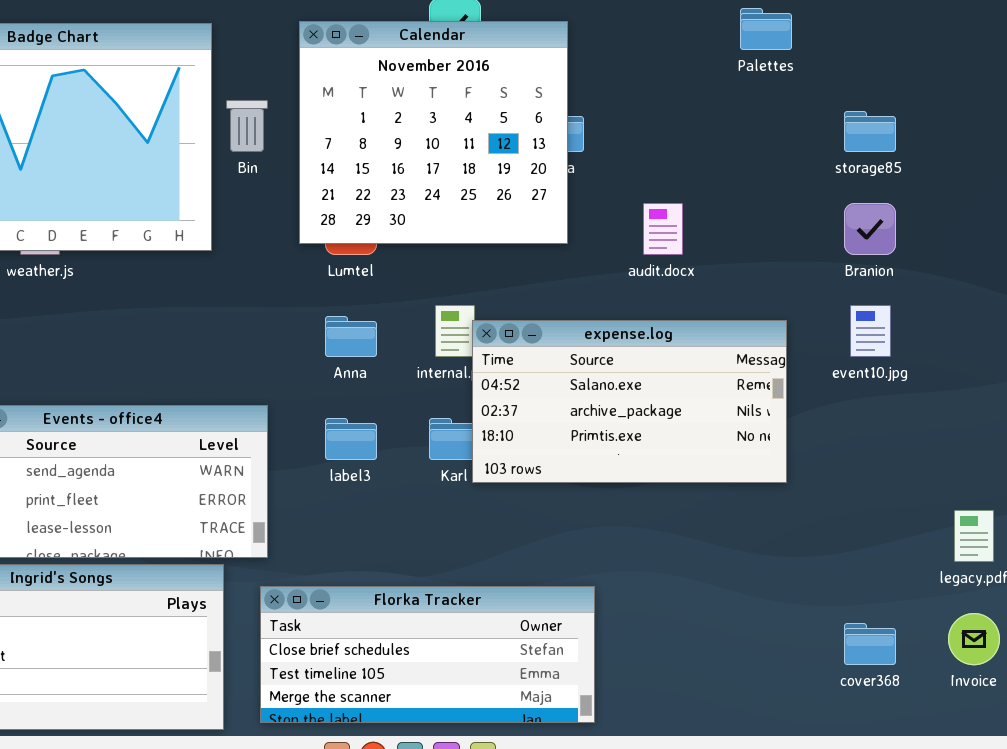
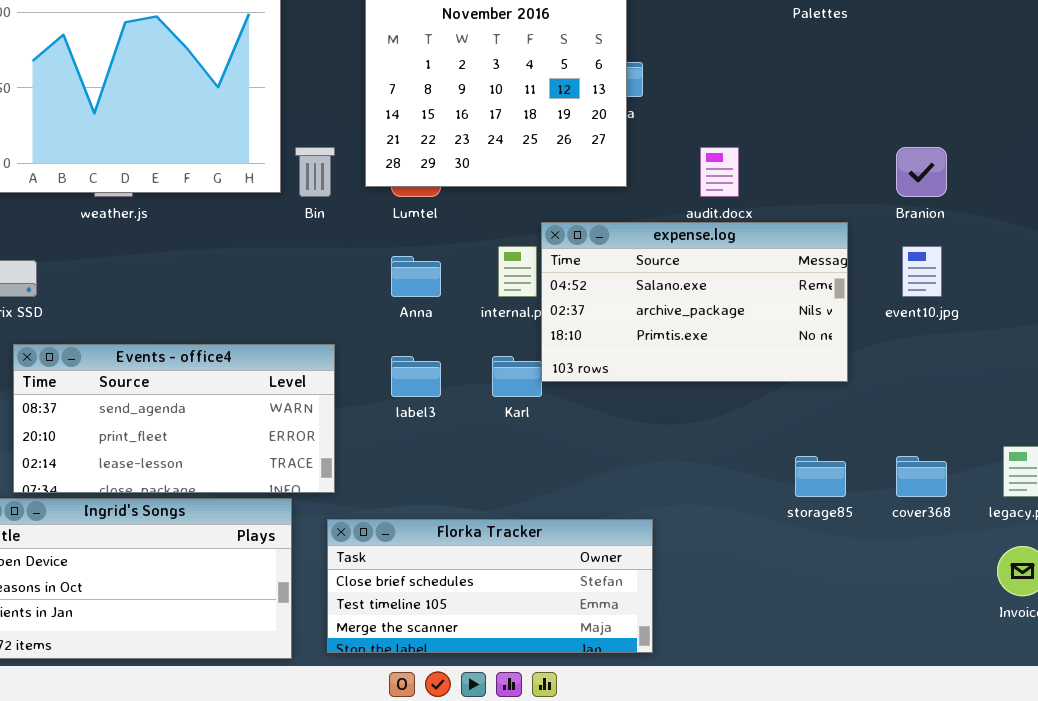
Bin: [226,100,268,152] -> [295,147,335,197], moved
storage85: [844,111,896,152] -> [795,456,846,497], moved
expense.log: [472,320,787,483] -> [541,222,848,382], moved
cover368: [844,623,896,665] -> [896,456,947,497], moved

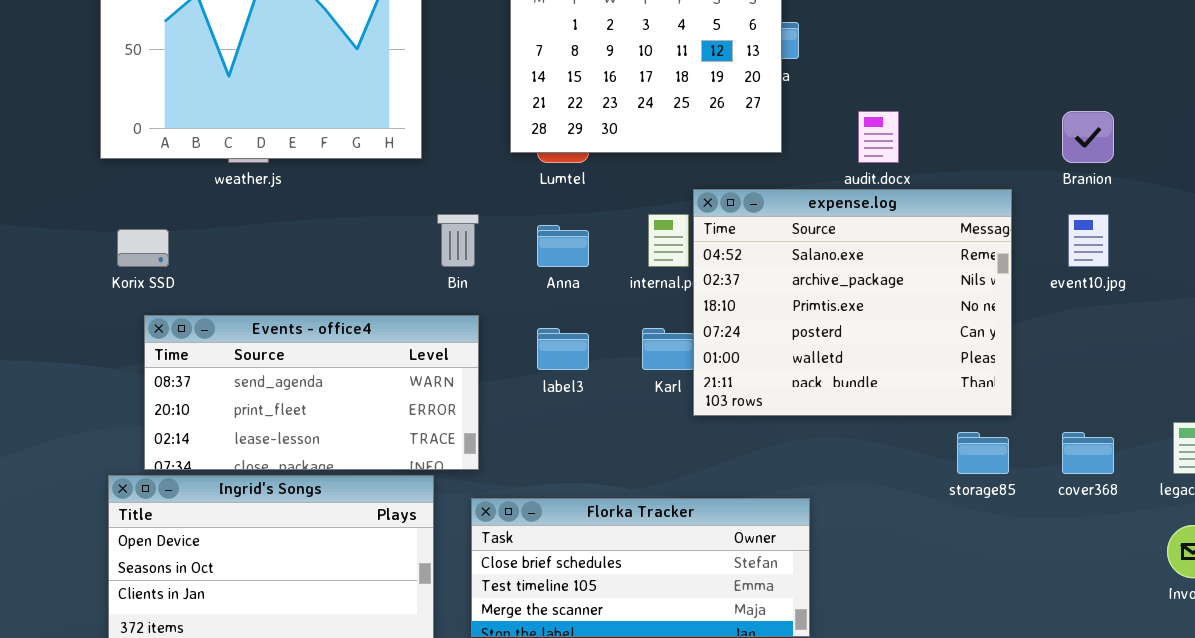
Bin: [295,147,335,197] -> [437,214,479,267], moved
expense.log: [541,222,848,382] -> [693,189,1012,416], resized

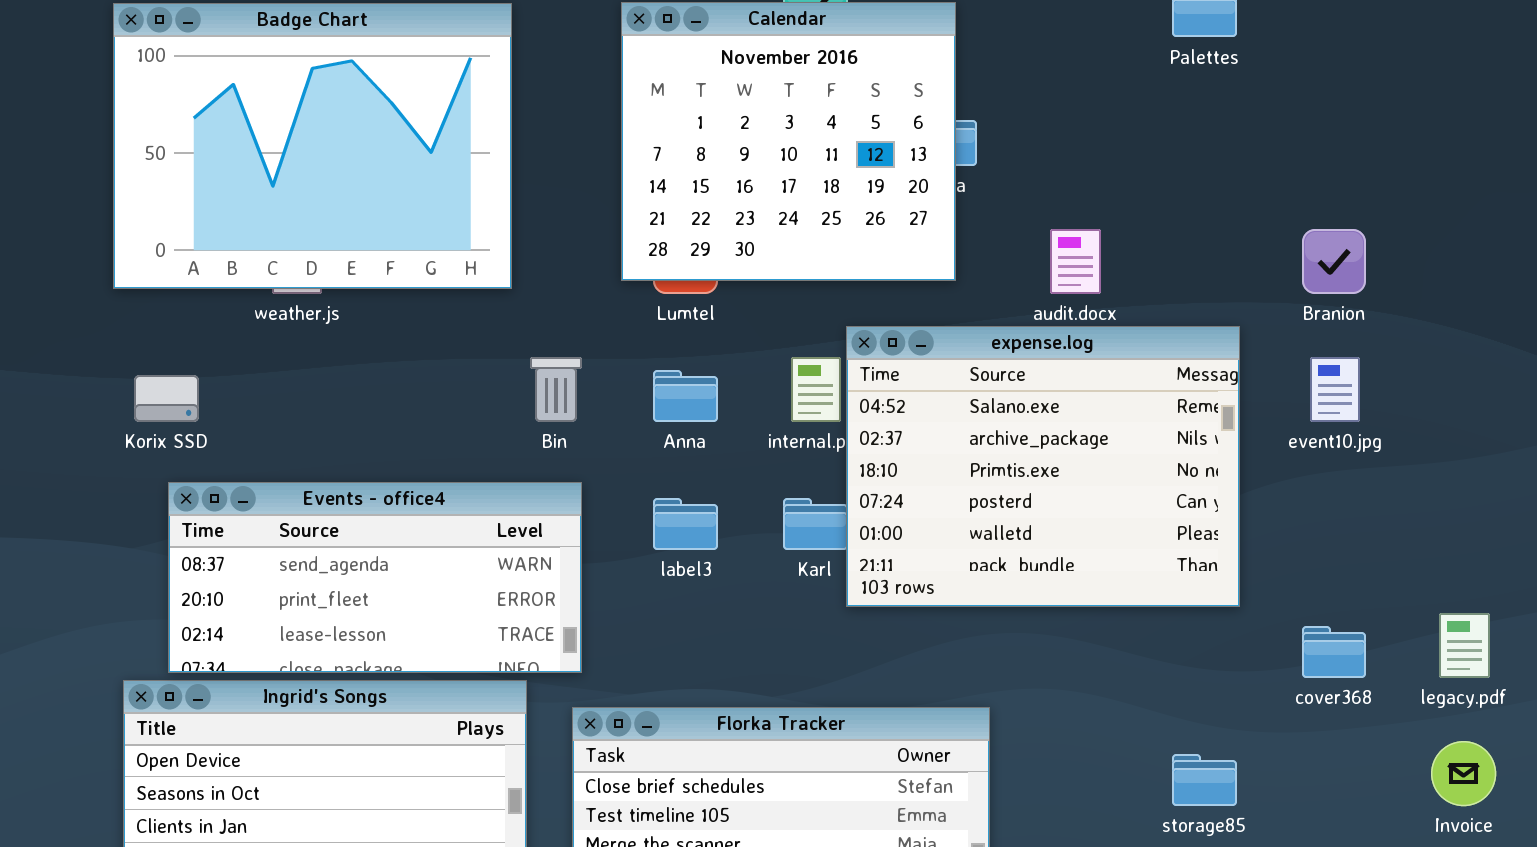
storage85: [957,432,1009,474] -> [1172,754,1237,806], moved

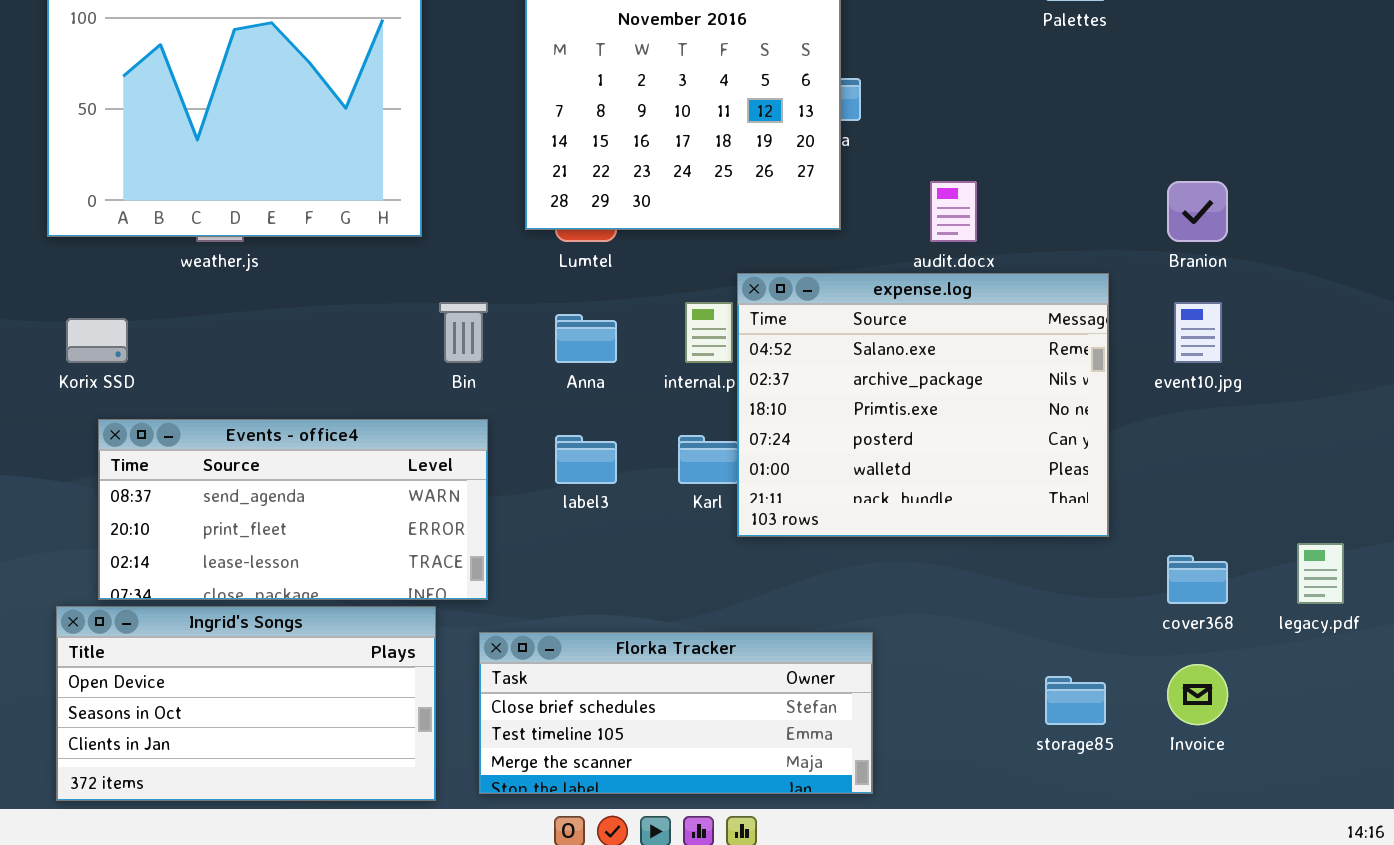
Invoice: [1431,741,1496,806] -> [1167,664,1228,725], moved

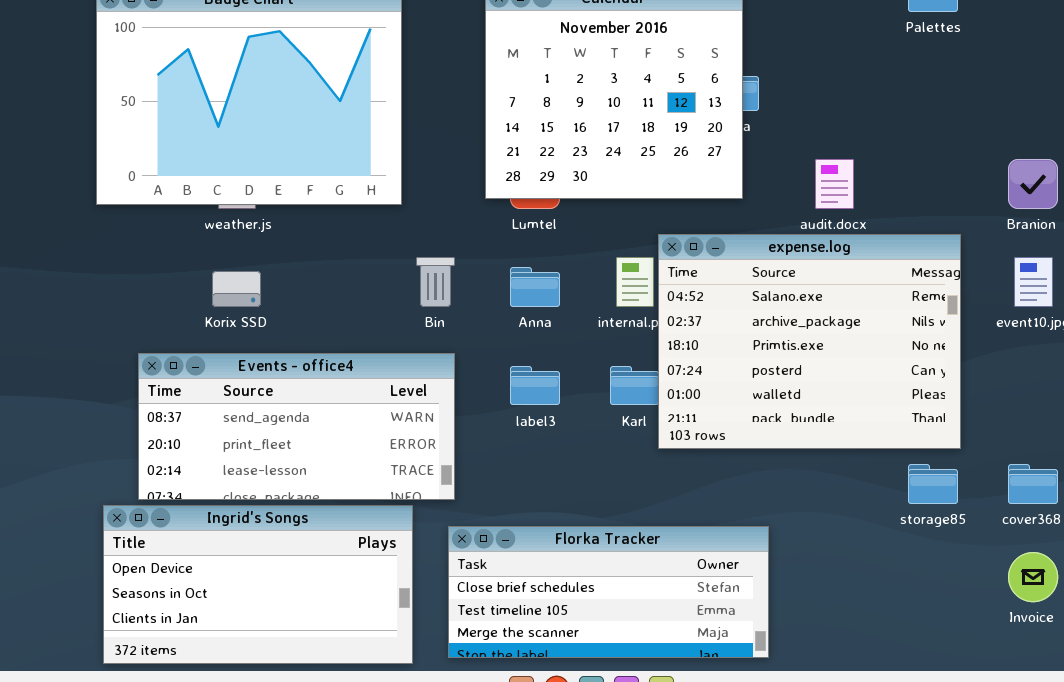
Korix SSD: [66,318,128,363] -> [212,271,261,307], moved
storage85: [1045,676,1106,725] -> [908,464,958,504], moved

